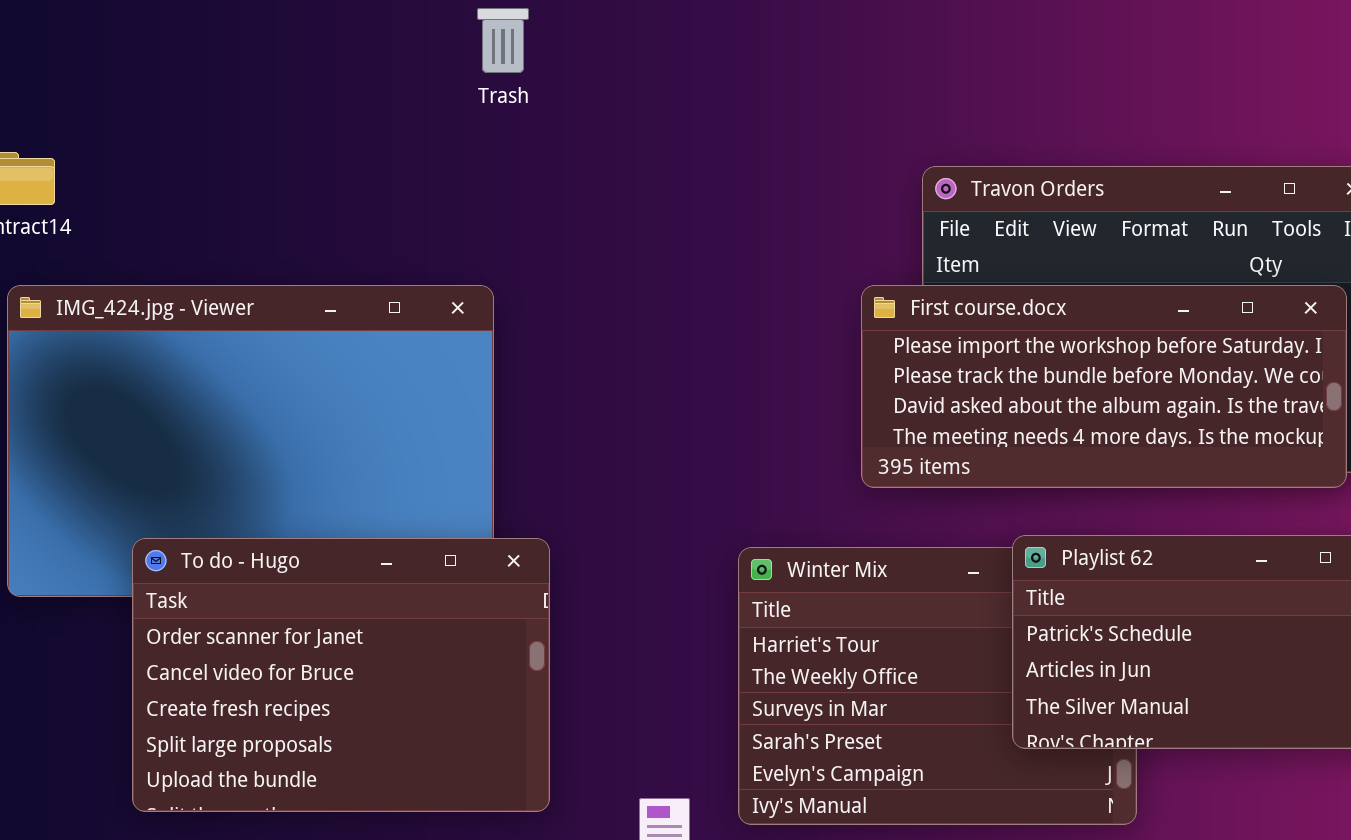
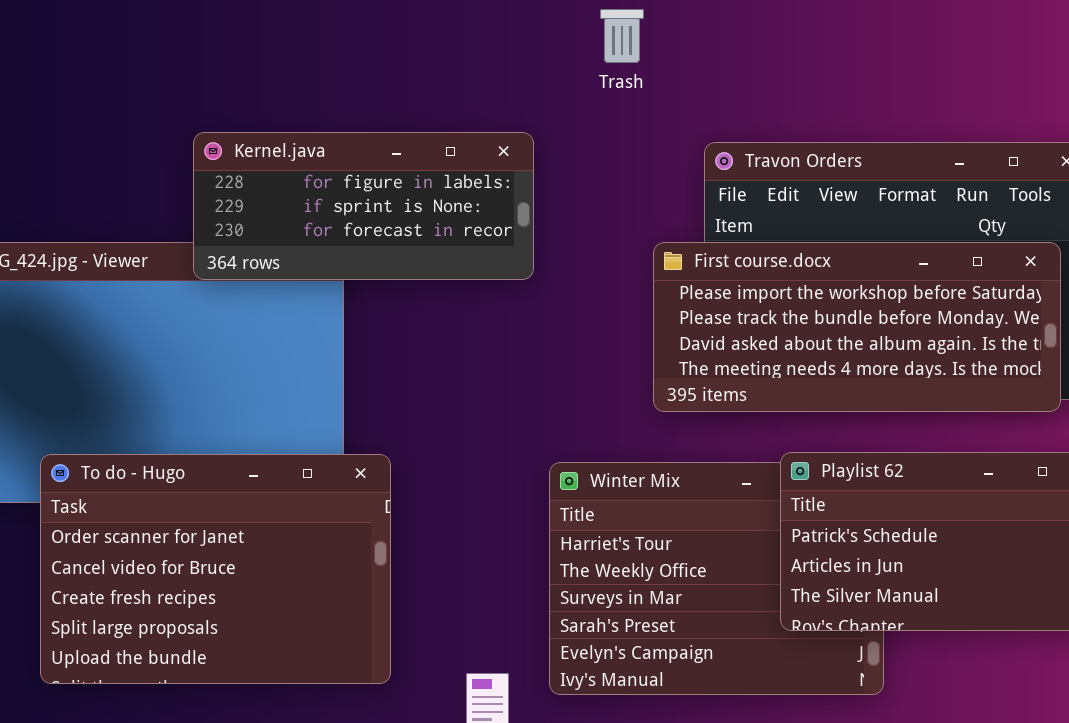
Trash: [477,8,529,73] -> [600,9,644,63], moved
Kernel.java: none -> [193,132,534,280], opened

